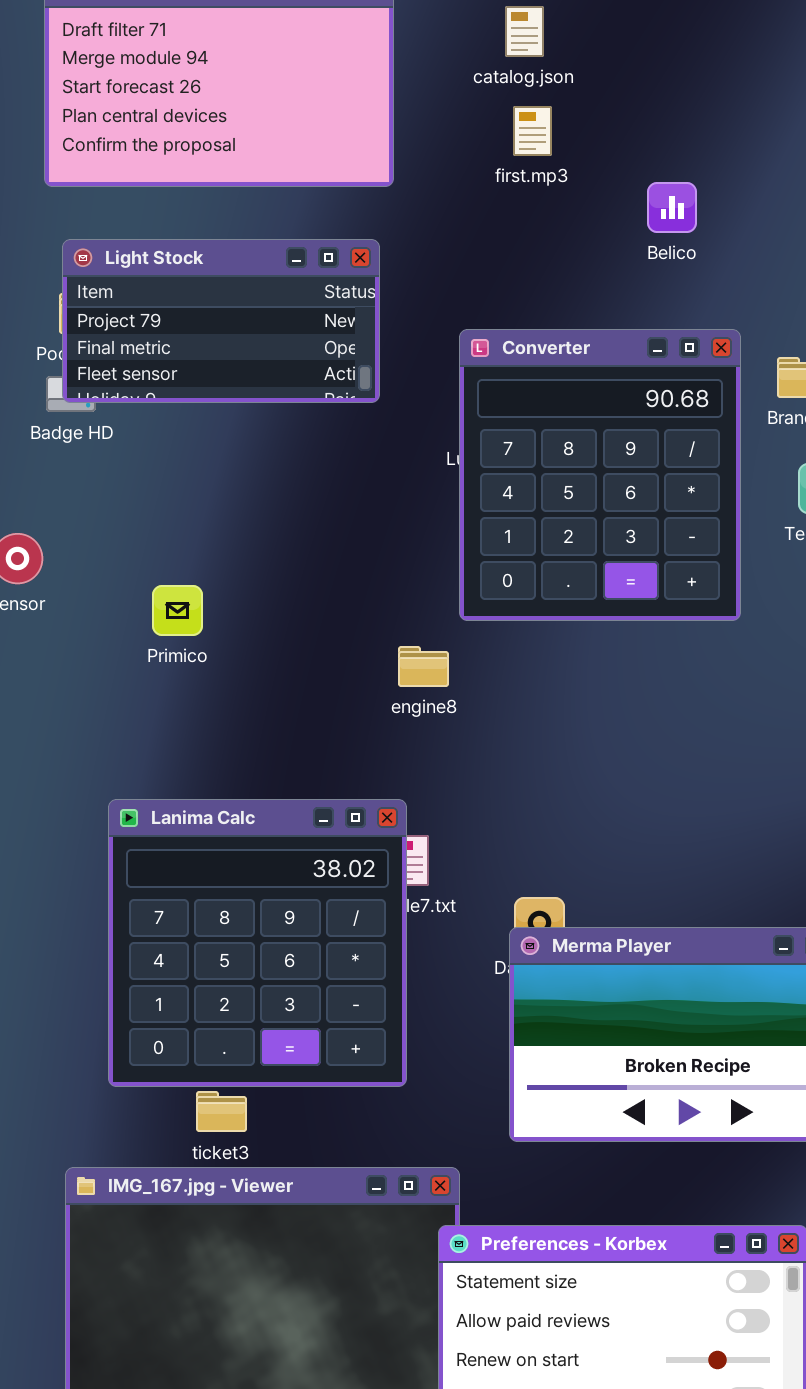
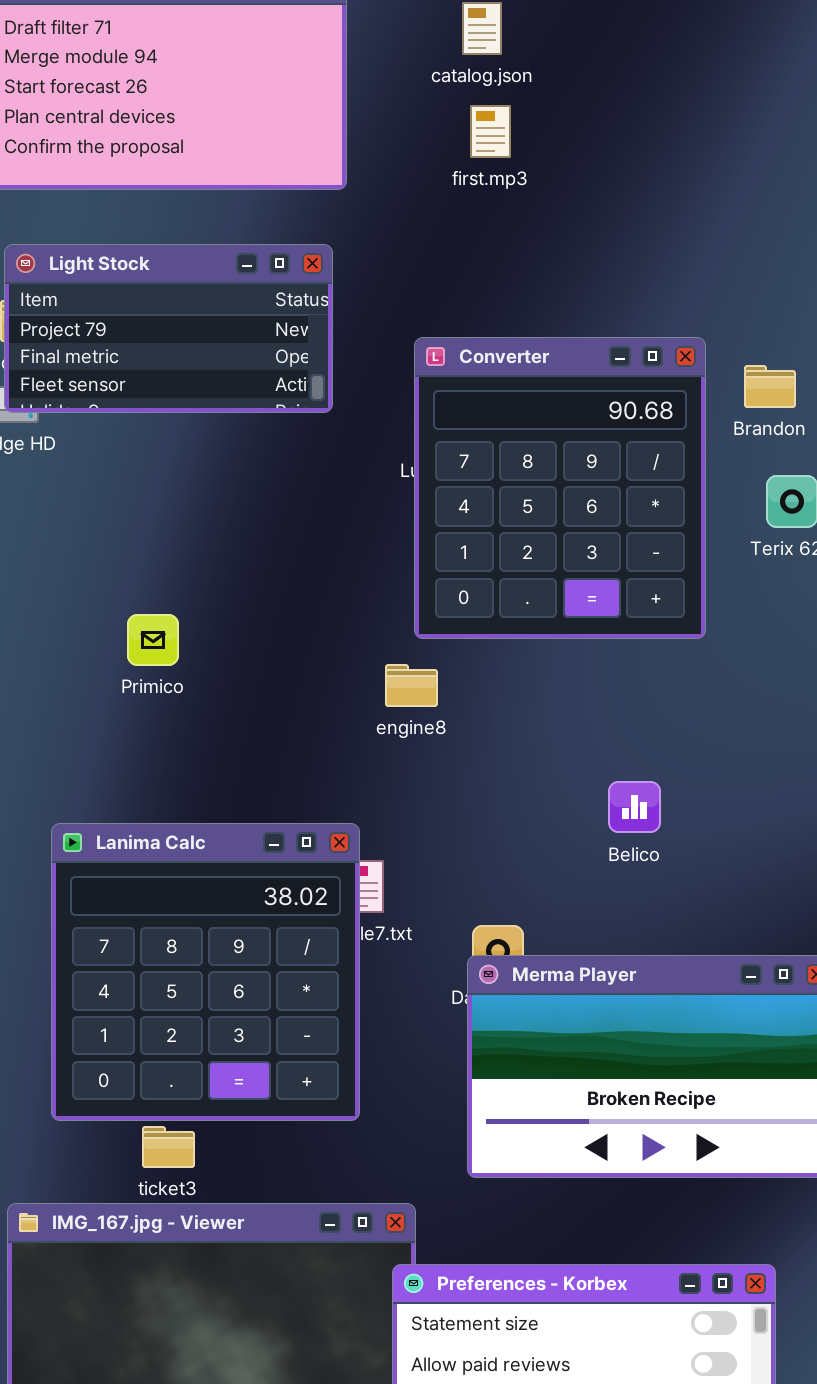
Belico: [647,182,697,233] -> [608,781,661,833], moved
Primico: [152,585,203,636] -> [127,614,179,666], moved
engine8: [398,646,449,687] -> [385,664,438,707], moved

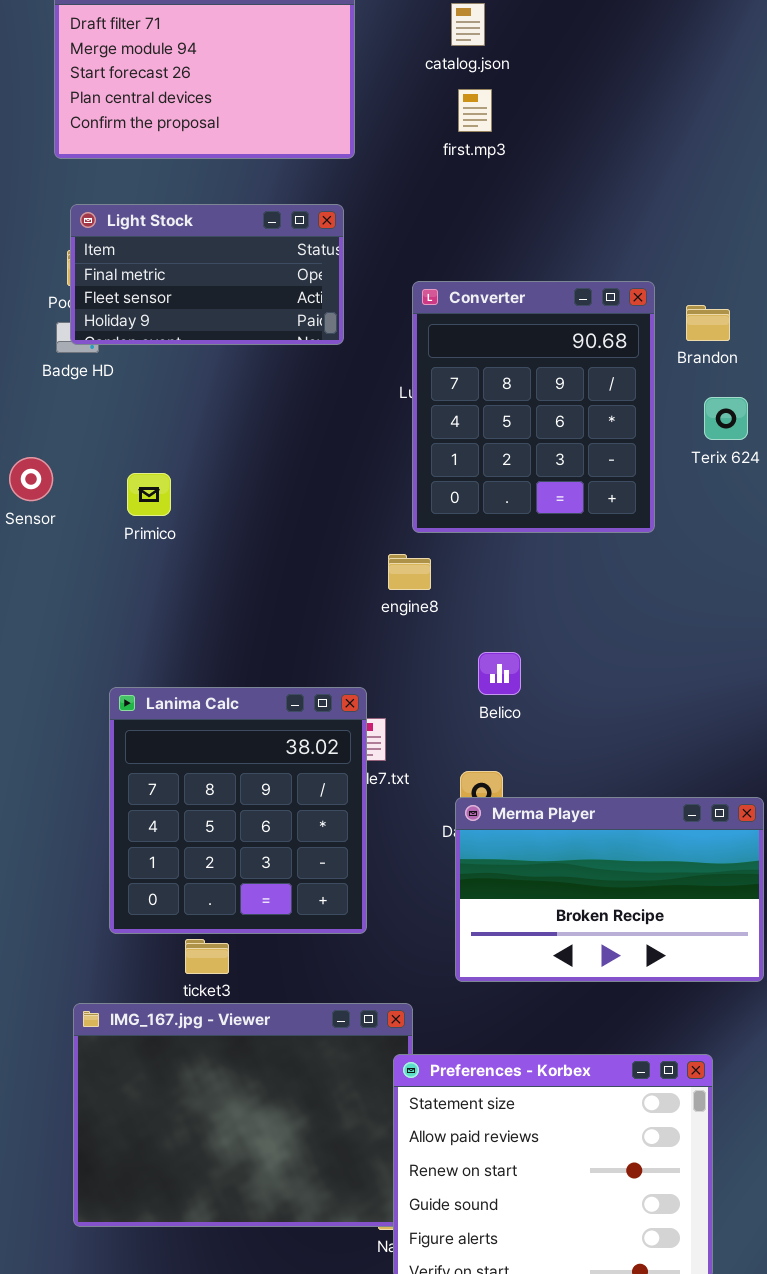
Light Stock: [4,244,333,413] -> [70,204,344,345], scrolled down 1 row
Primico: [127,614,179,666] -> [127,473,171,516], moved
Belico: [608,781,661,833] -> [478,652,521,695], moved

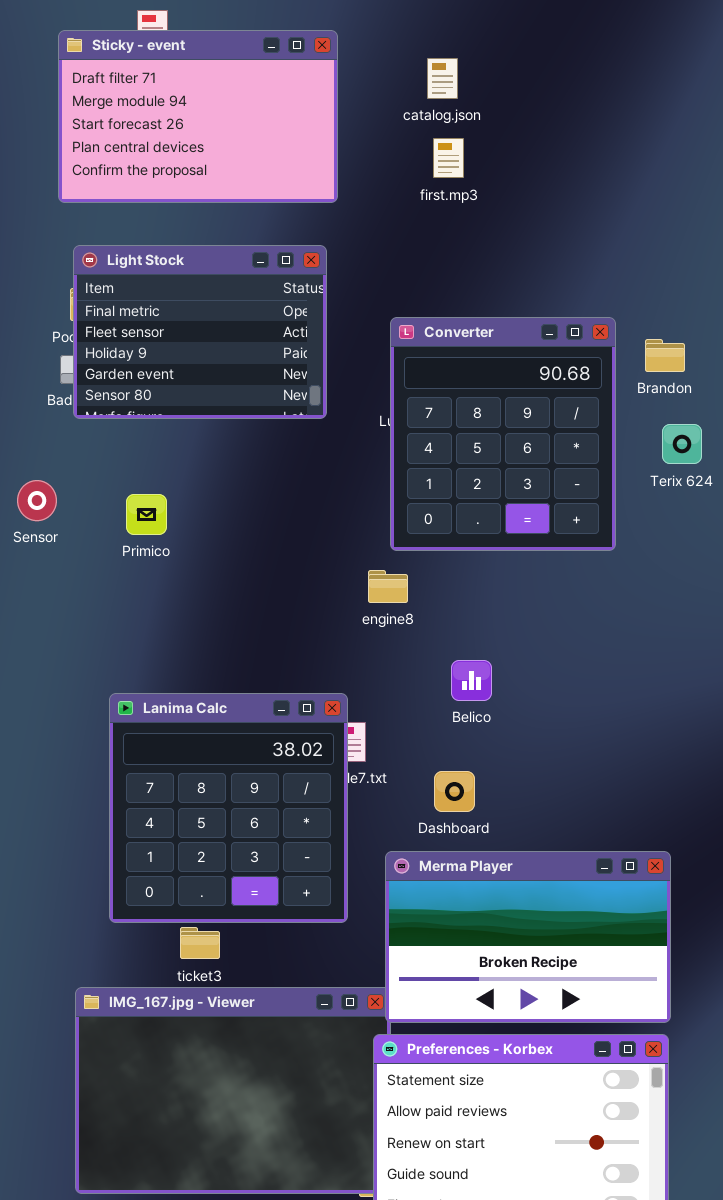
Light Stock: [70,204,344,345] -> [73,245,327,419], resized
Merma Player: [455,797,764,982] -> [385,851,671,1023], moved

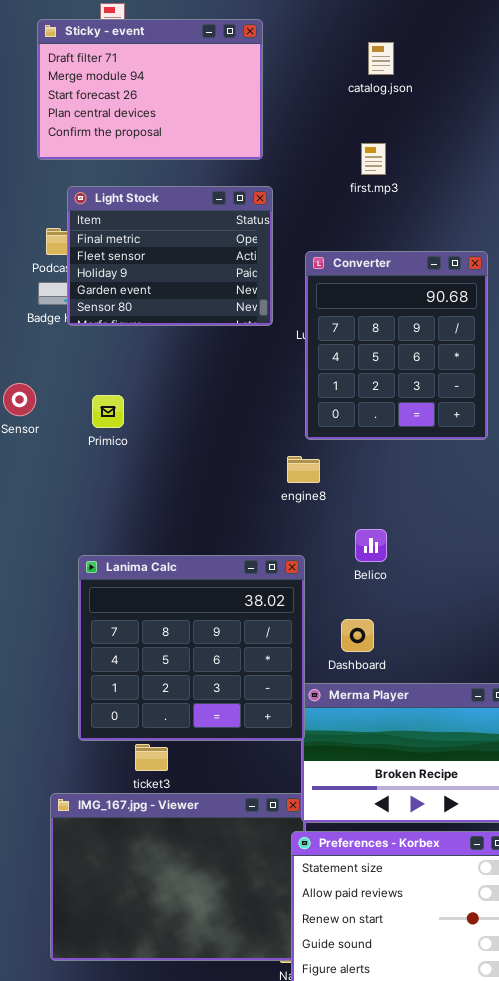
catalog.json: [427,58,458,99] -> [368,42,394,75], moved
first.mp3: [433,138,464,178] -> [361,143,386,175], moved
Light Stock: [73,245,327,419] -> [67,186,273,326], moved
Lanima Calc: [109,693,348,923] -> [78,555,305,741], resized

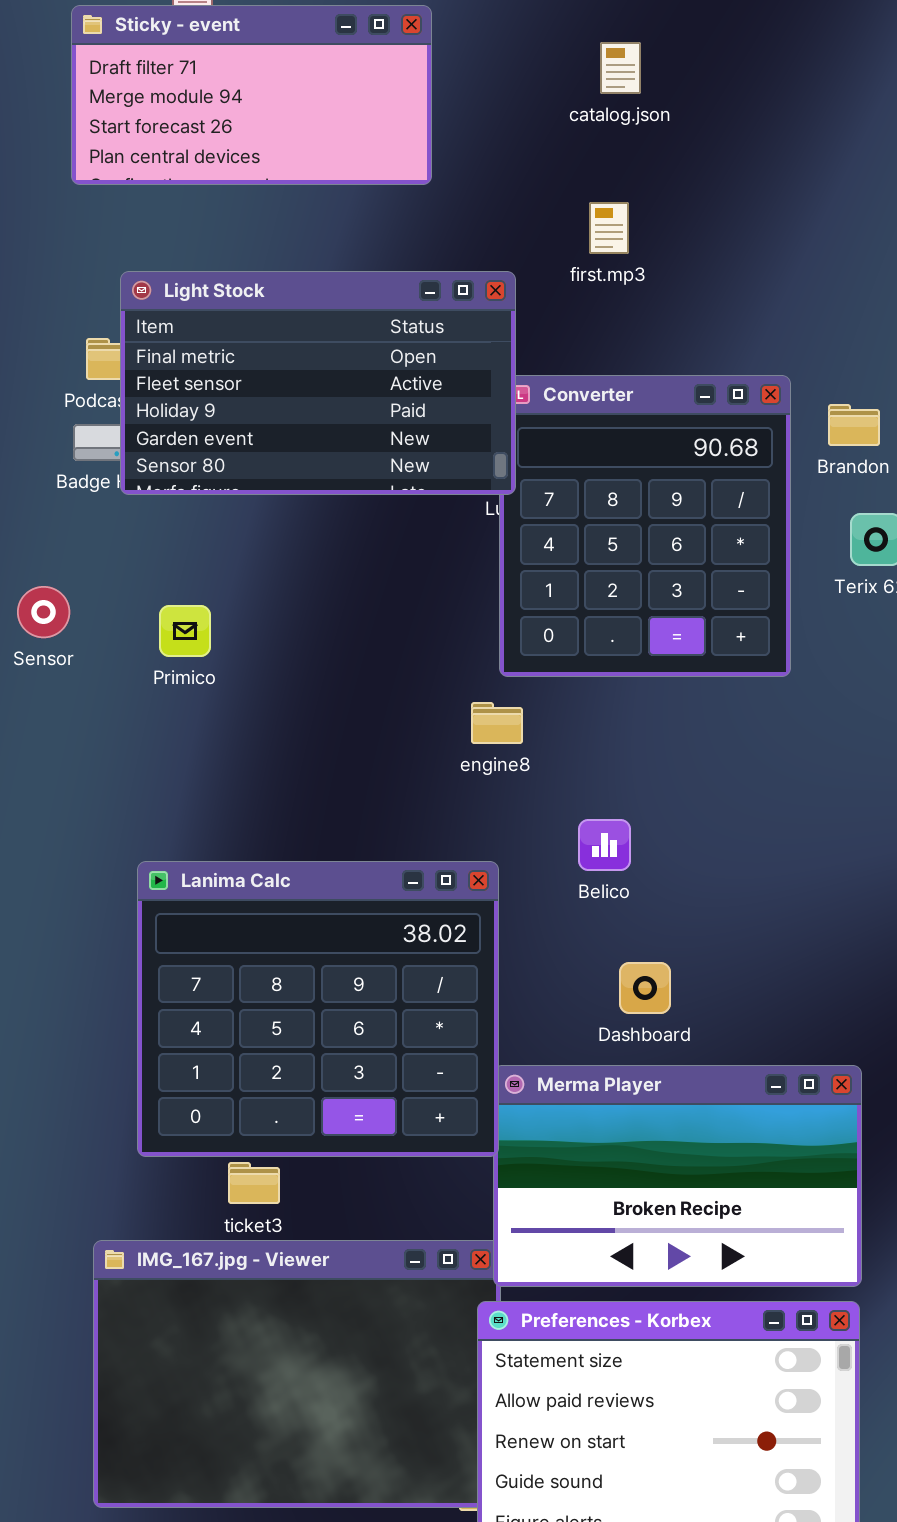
Sticky - event: [37,19,263,160] -> [71,5,432,185], resized
Light Stock: [67,186,273,326] -> [120,271,516,495], resized
Dashboard: [341,619,374,652] -> [619,962,671,1014], moved

